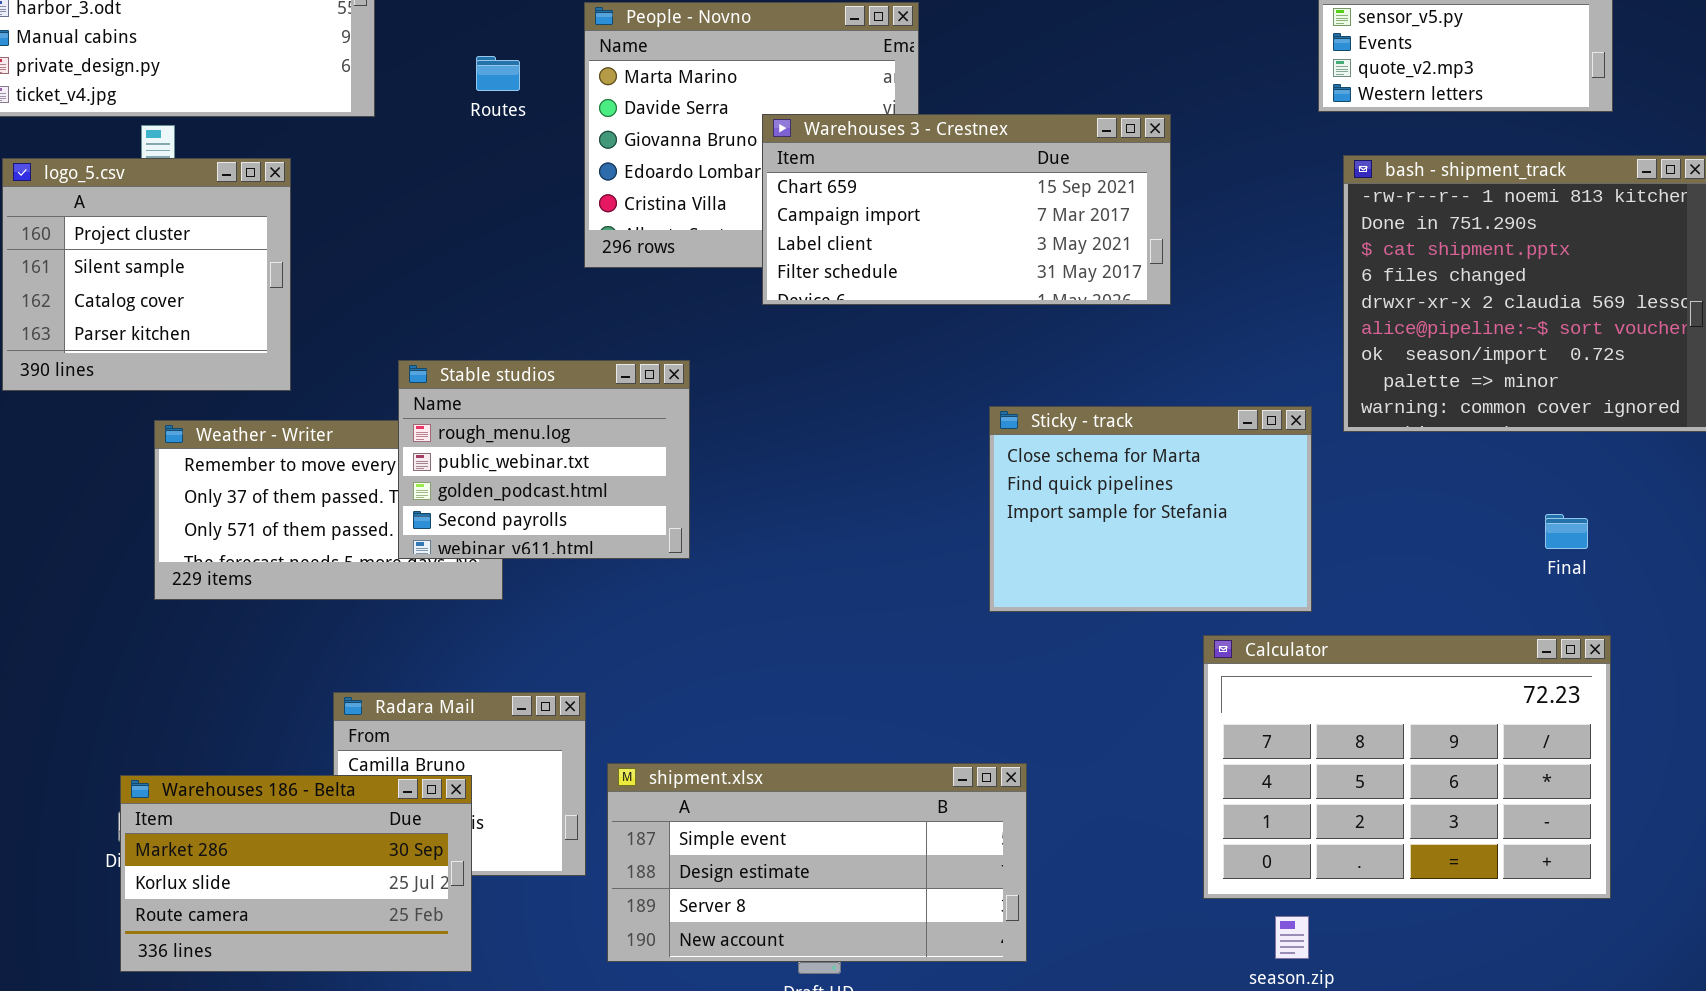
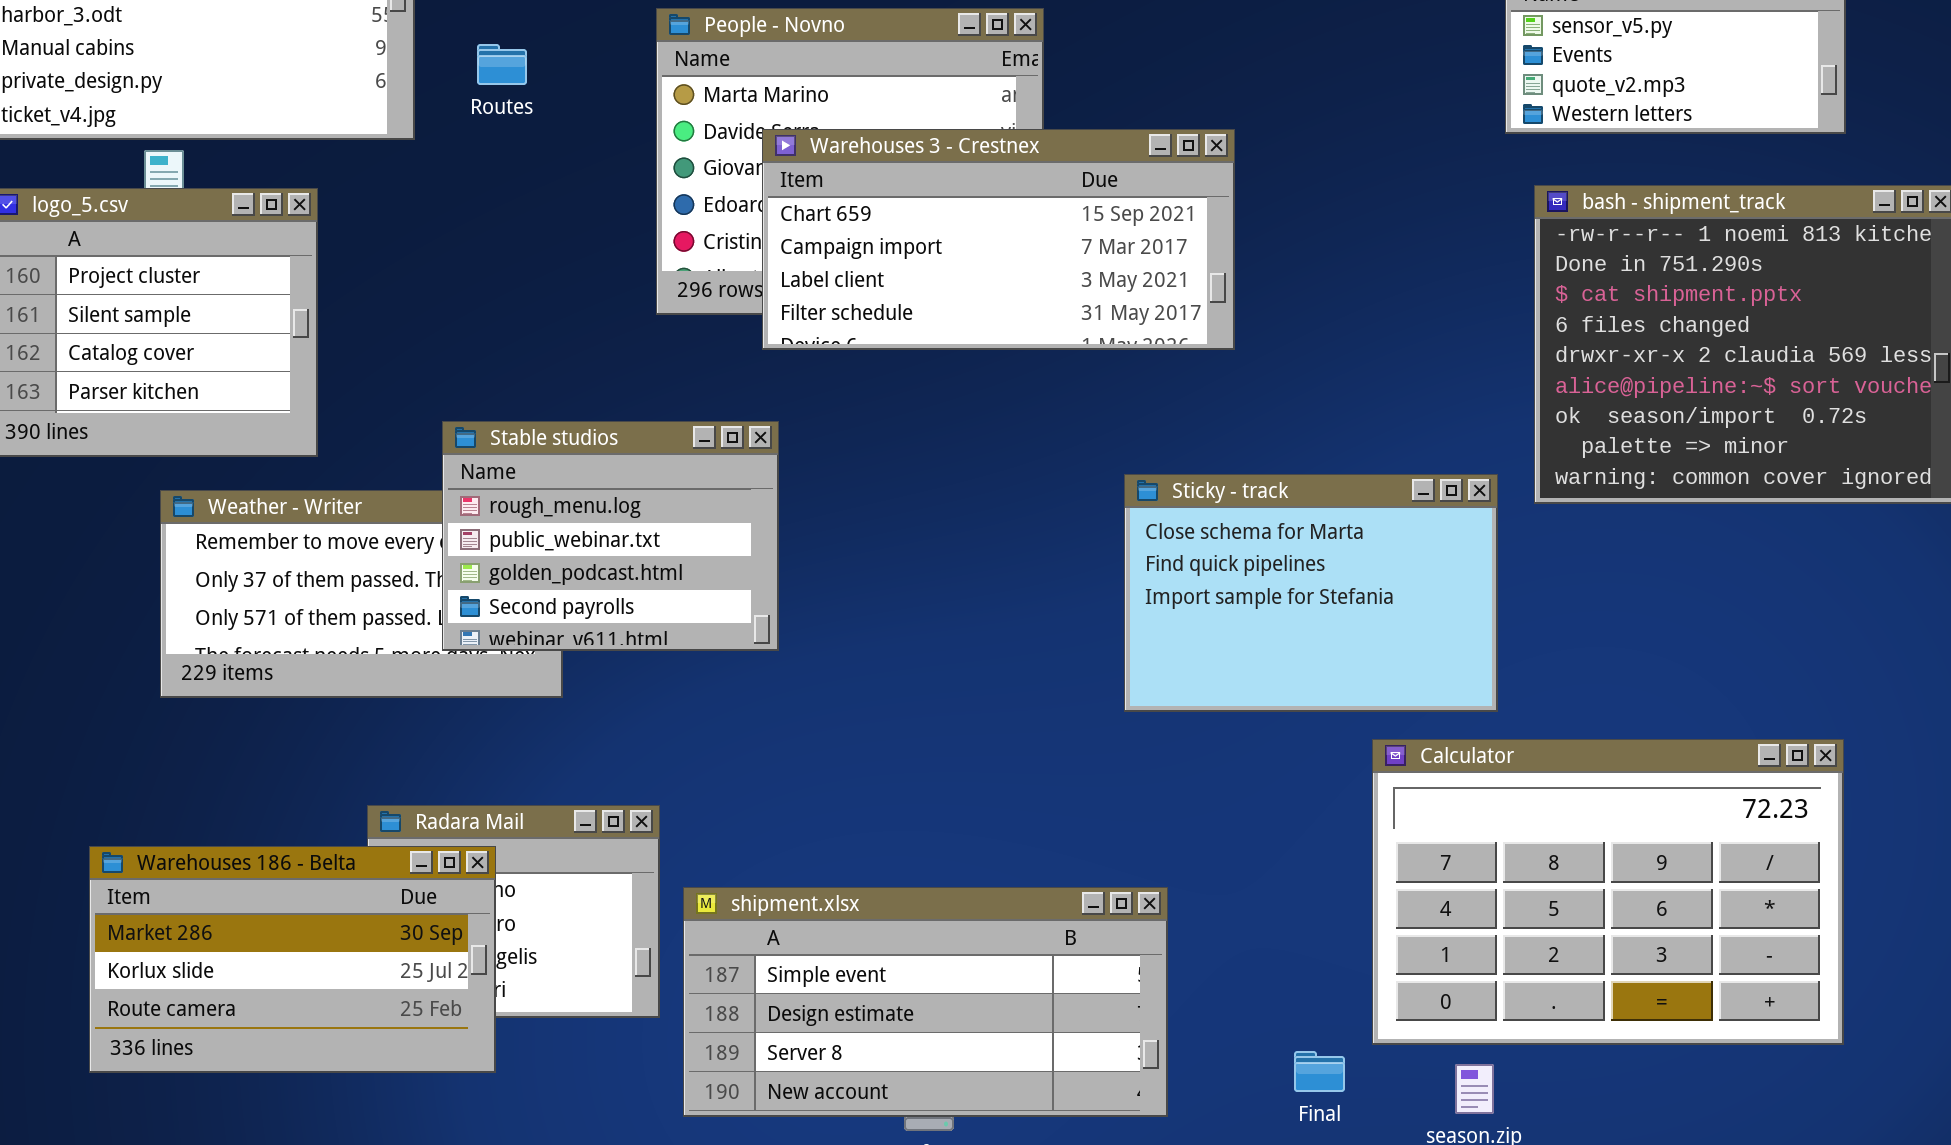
Routes: [476,56,520,91] -> [477,44,527,85], moved
Warehouses 3 - Crestnex: [762,114,1171,305] -> [762,129,1235,350], moved
Final: [1545,514,1588,549] -> [1294,1051,1345,1092], moved
Warehouses 186 - Belta: [120,775,472,972] -> [89,846,496,1073], moved

